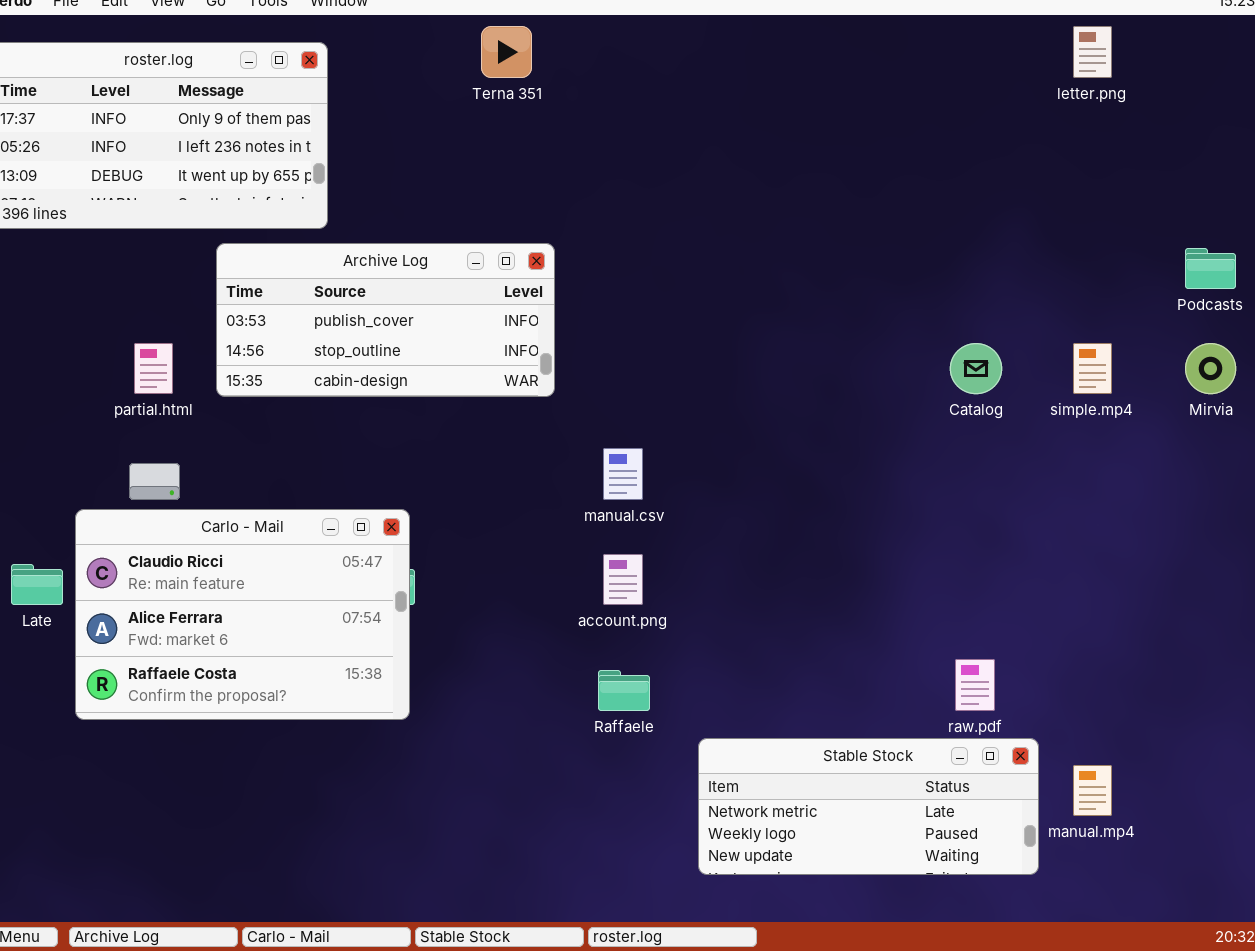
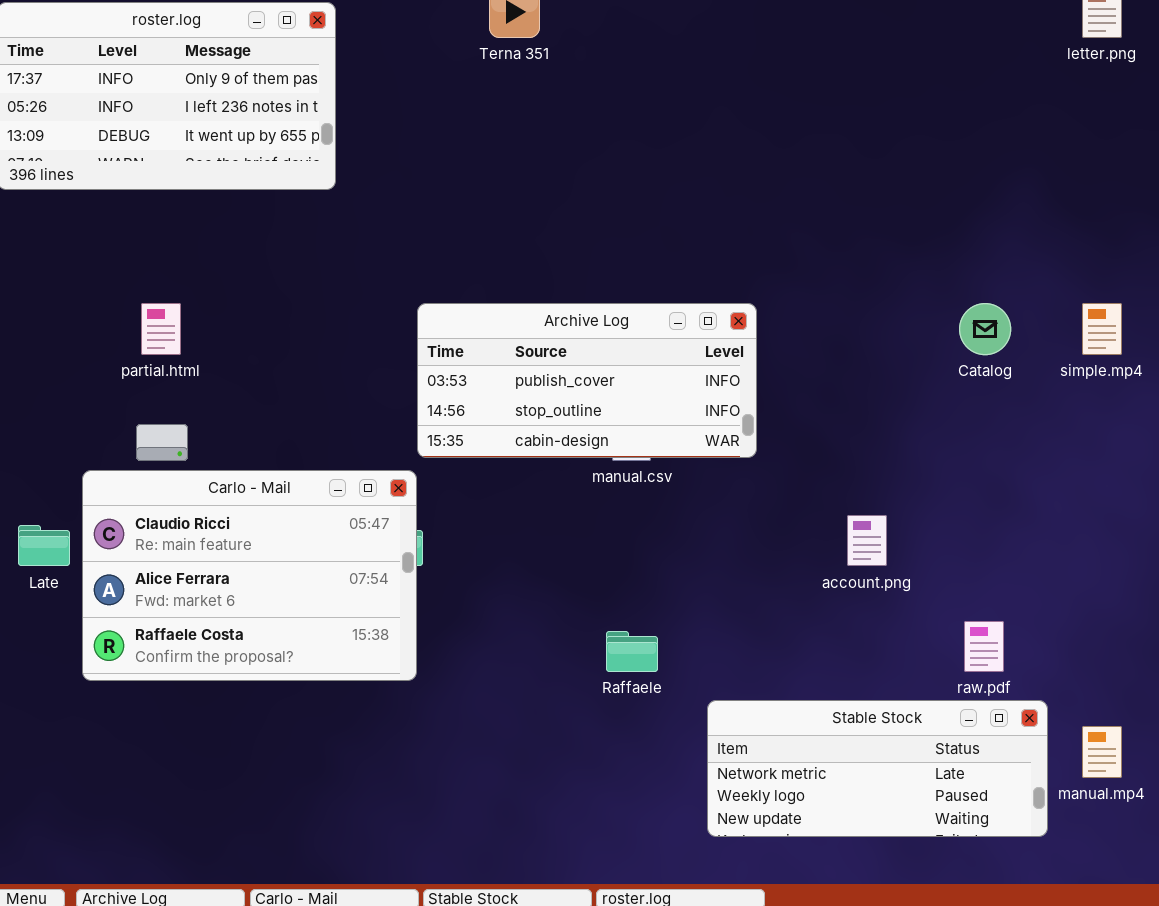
Archive Log: [216,243,555,397] -> [417,303,757,458], moved
account.png: [603,554,643,605] -> [847,515,887,566], moved

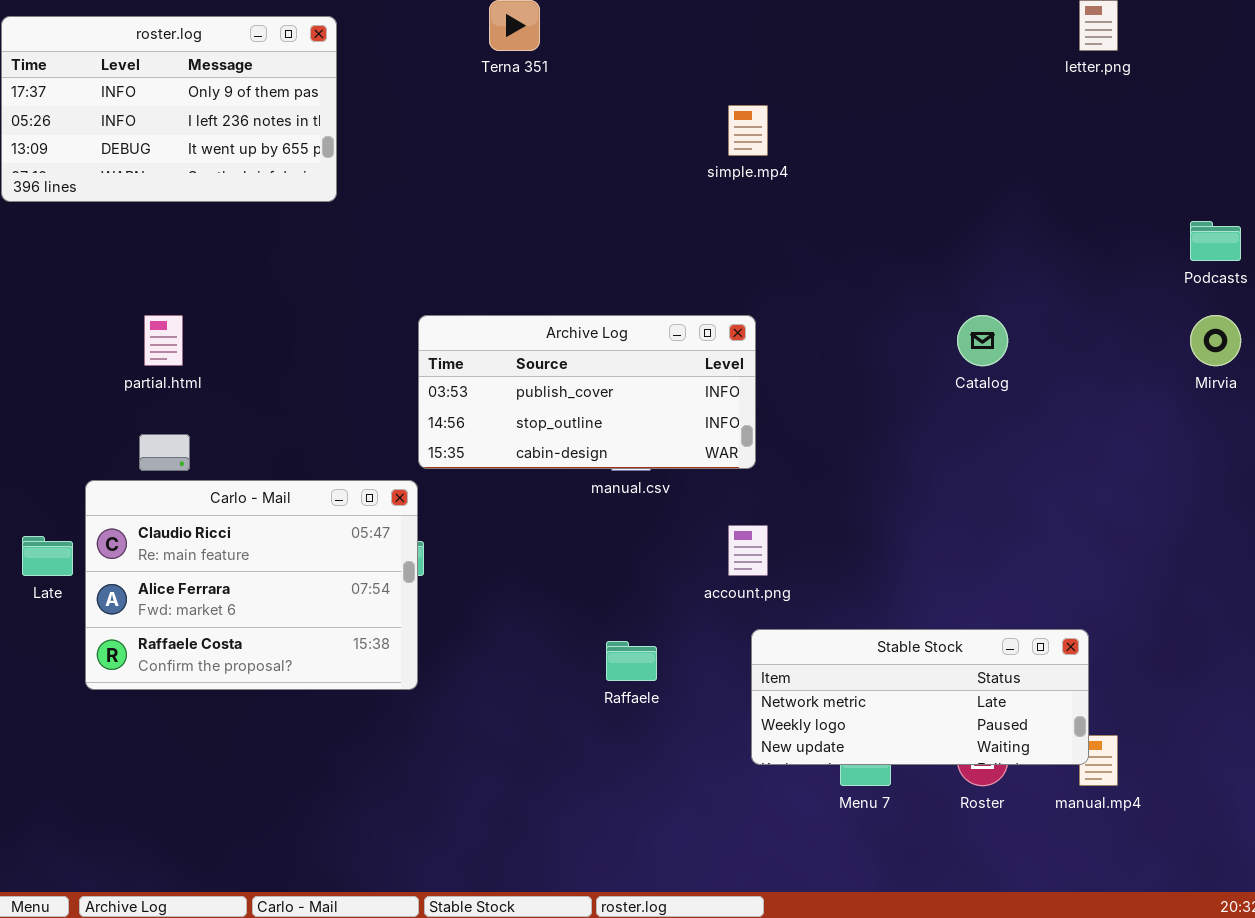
simple.mp4: [1082,303,1122,355] -> [728,105,768,156], moved
account.png: [847,515,887,566] -> [728,525,768,576], moved
Stable Stock: [707,700,1048,837] -> [751,629,1089,765], moved

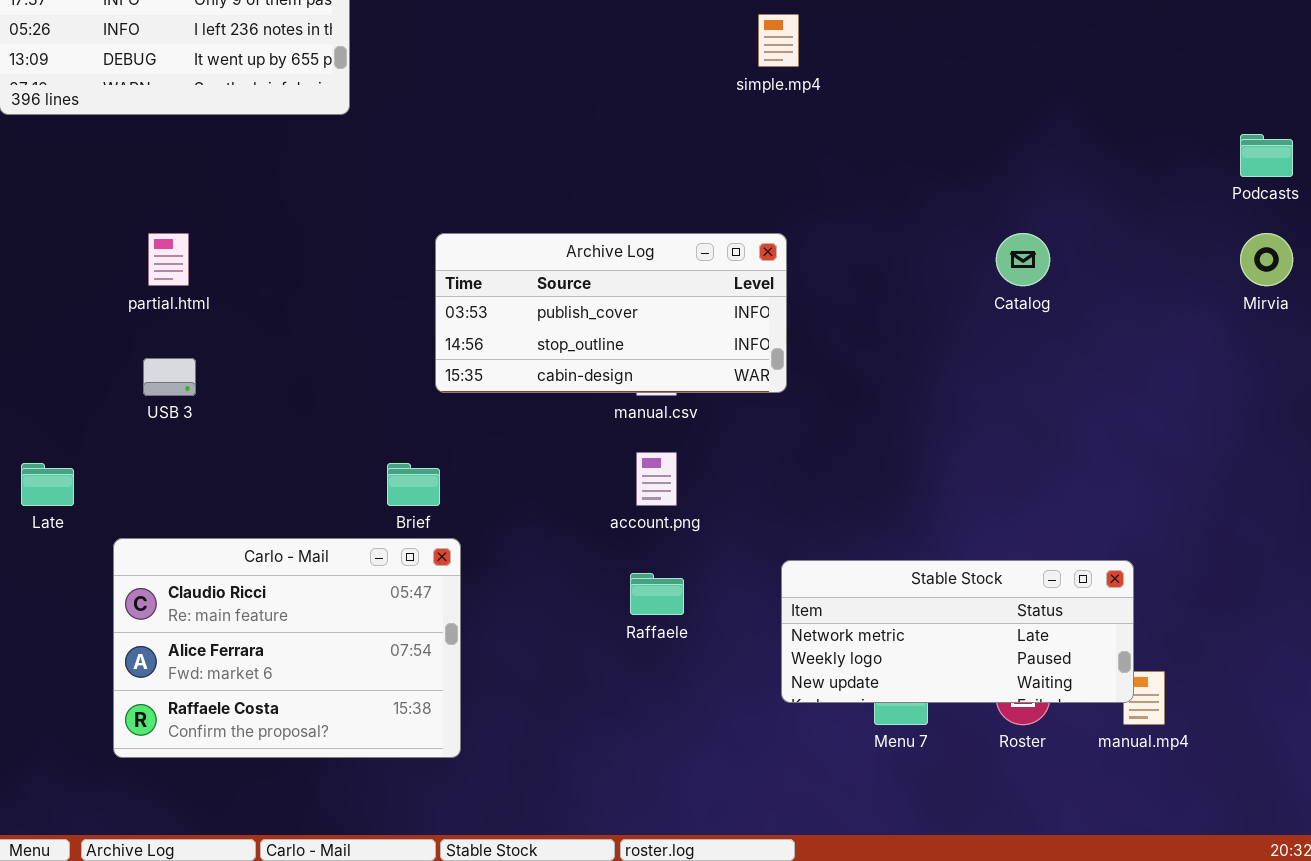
Carlo - Mail: [85,480,418,690] -> [113,538,461,758], moved
account.png: [728,525,768,576] -> [636,452,677,506], moved

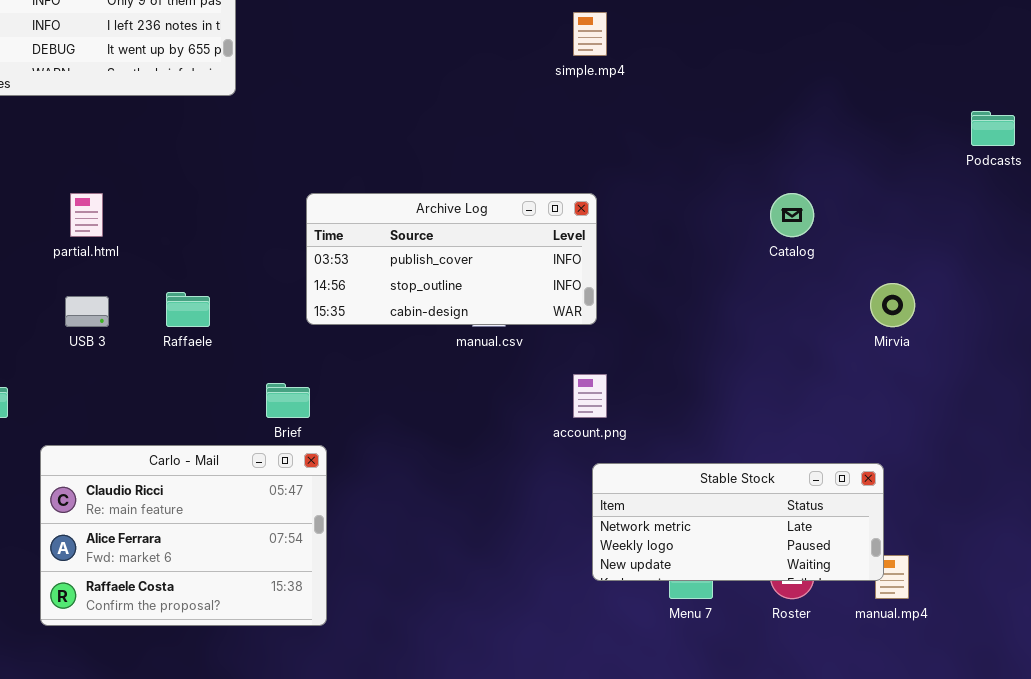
Mirvia: [1240,233,1293,286] -> [870,283,915,327], moved
account.png: [636,452,677,506] -> [573,374,607,418], moved
Raffaele: [630,573,684,615] -> [166,292,210,327], moved

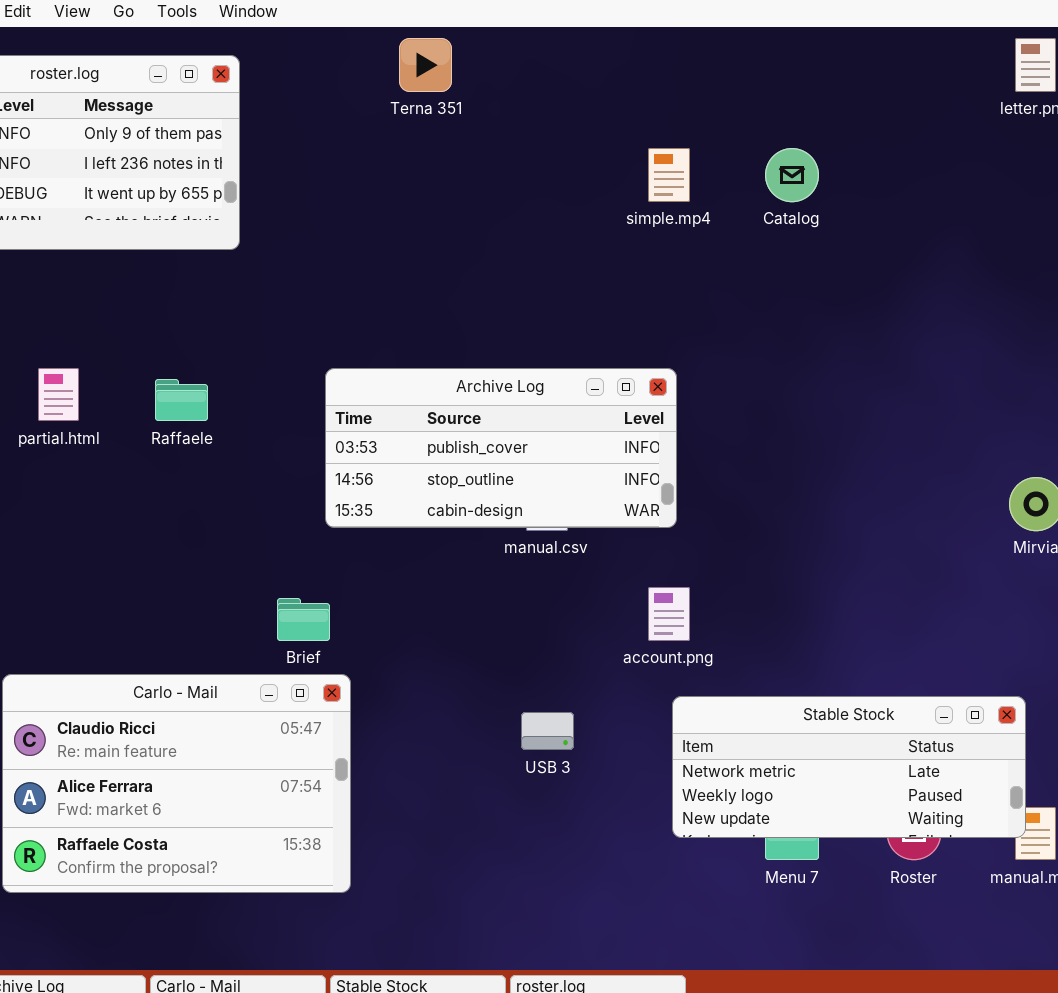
Catalog: [770,193,814,237] -> [765,148,819,202], moved
Raffaele: [166,292,210,327] -> [155,379,208,421], moved
USB 3: [65,296,109,327] -> [521,712,574,750], moved

